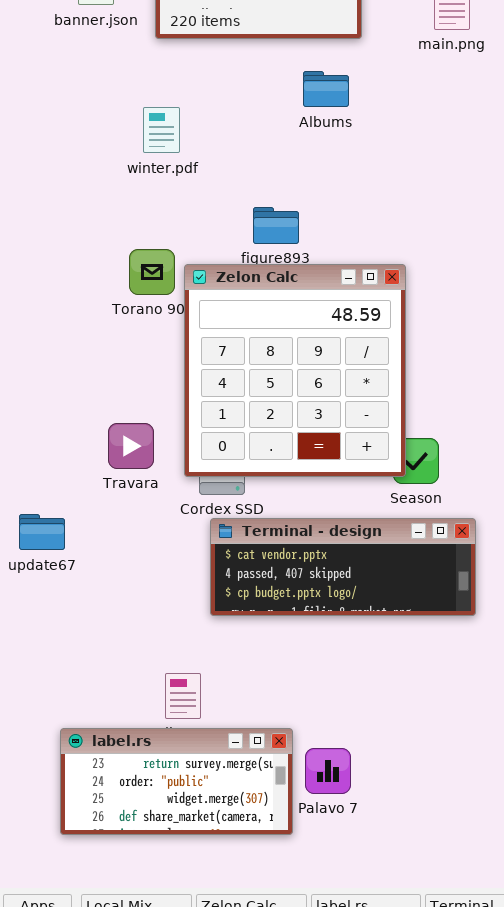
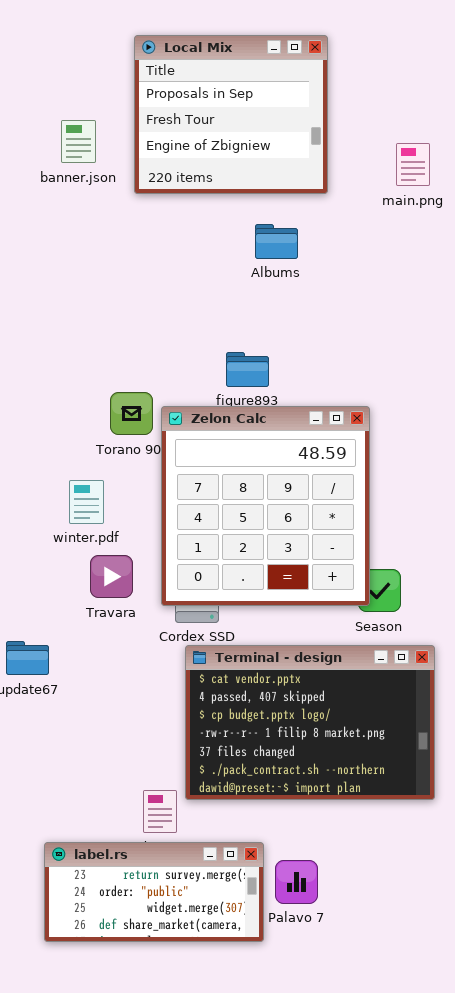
Albums: [303,71,349,107] -> [255,224,298,259], moved
winter.pdf: [143,107,180,153] -> [69,480,104,524], moved
Terminal - design: [210,518,476,616] -> [185,645,435,800], resized

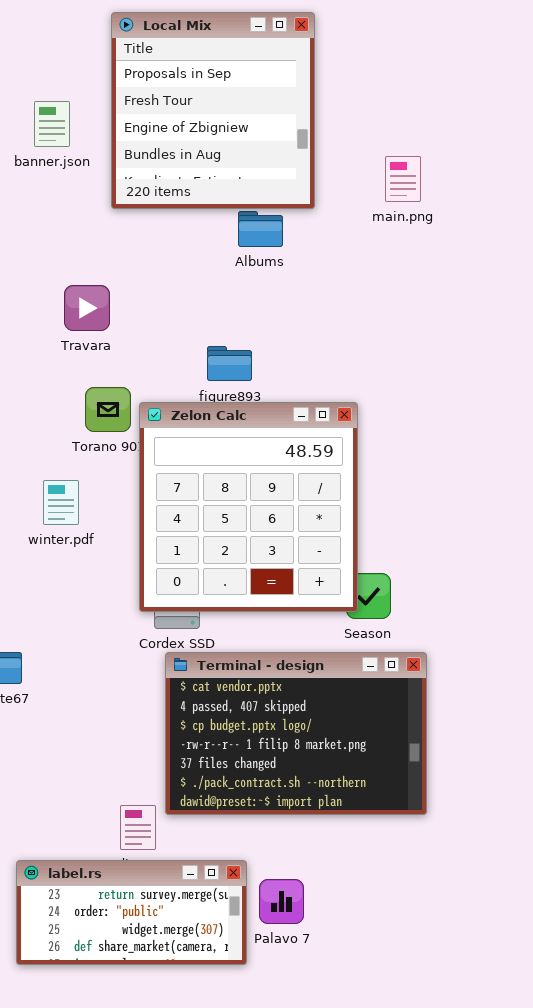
Local Mix: [134,35,328,194] -> [111,12,315,209], resized
main.png: [396,143,430,186] -> [385,156,421,202], moved
Travara: [90,555,133,598] -> [64,285,110,331], moved

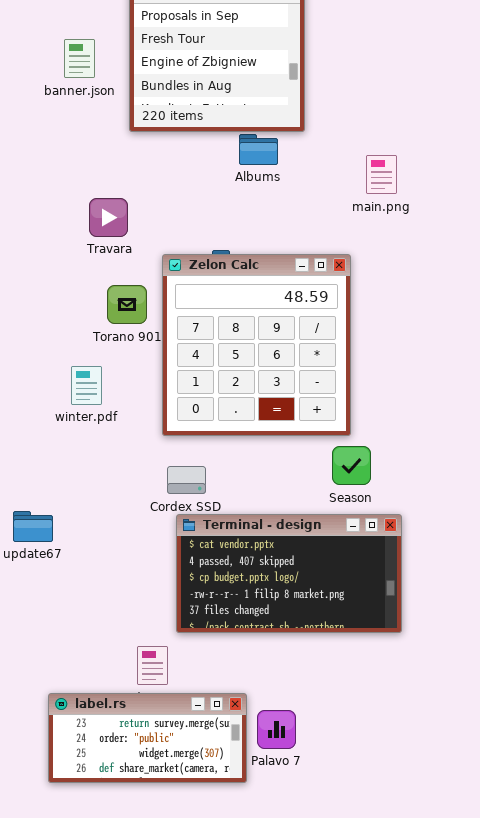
main.png: [385,156,421,202] -> [366,155,397,194], moved
Zelon Calc: [139,402,358,612] -> [162,254,351,436], moved
Terminal - design: [165,652,427,815] -> [176,514,402,633], resized

